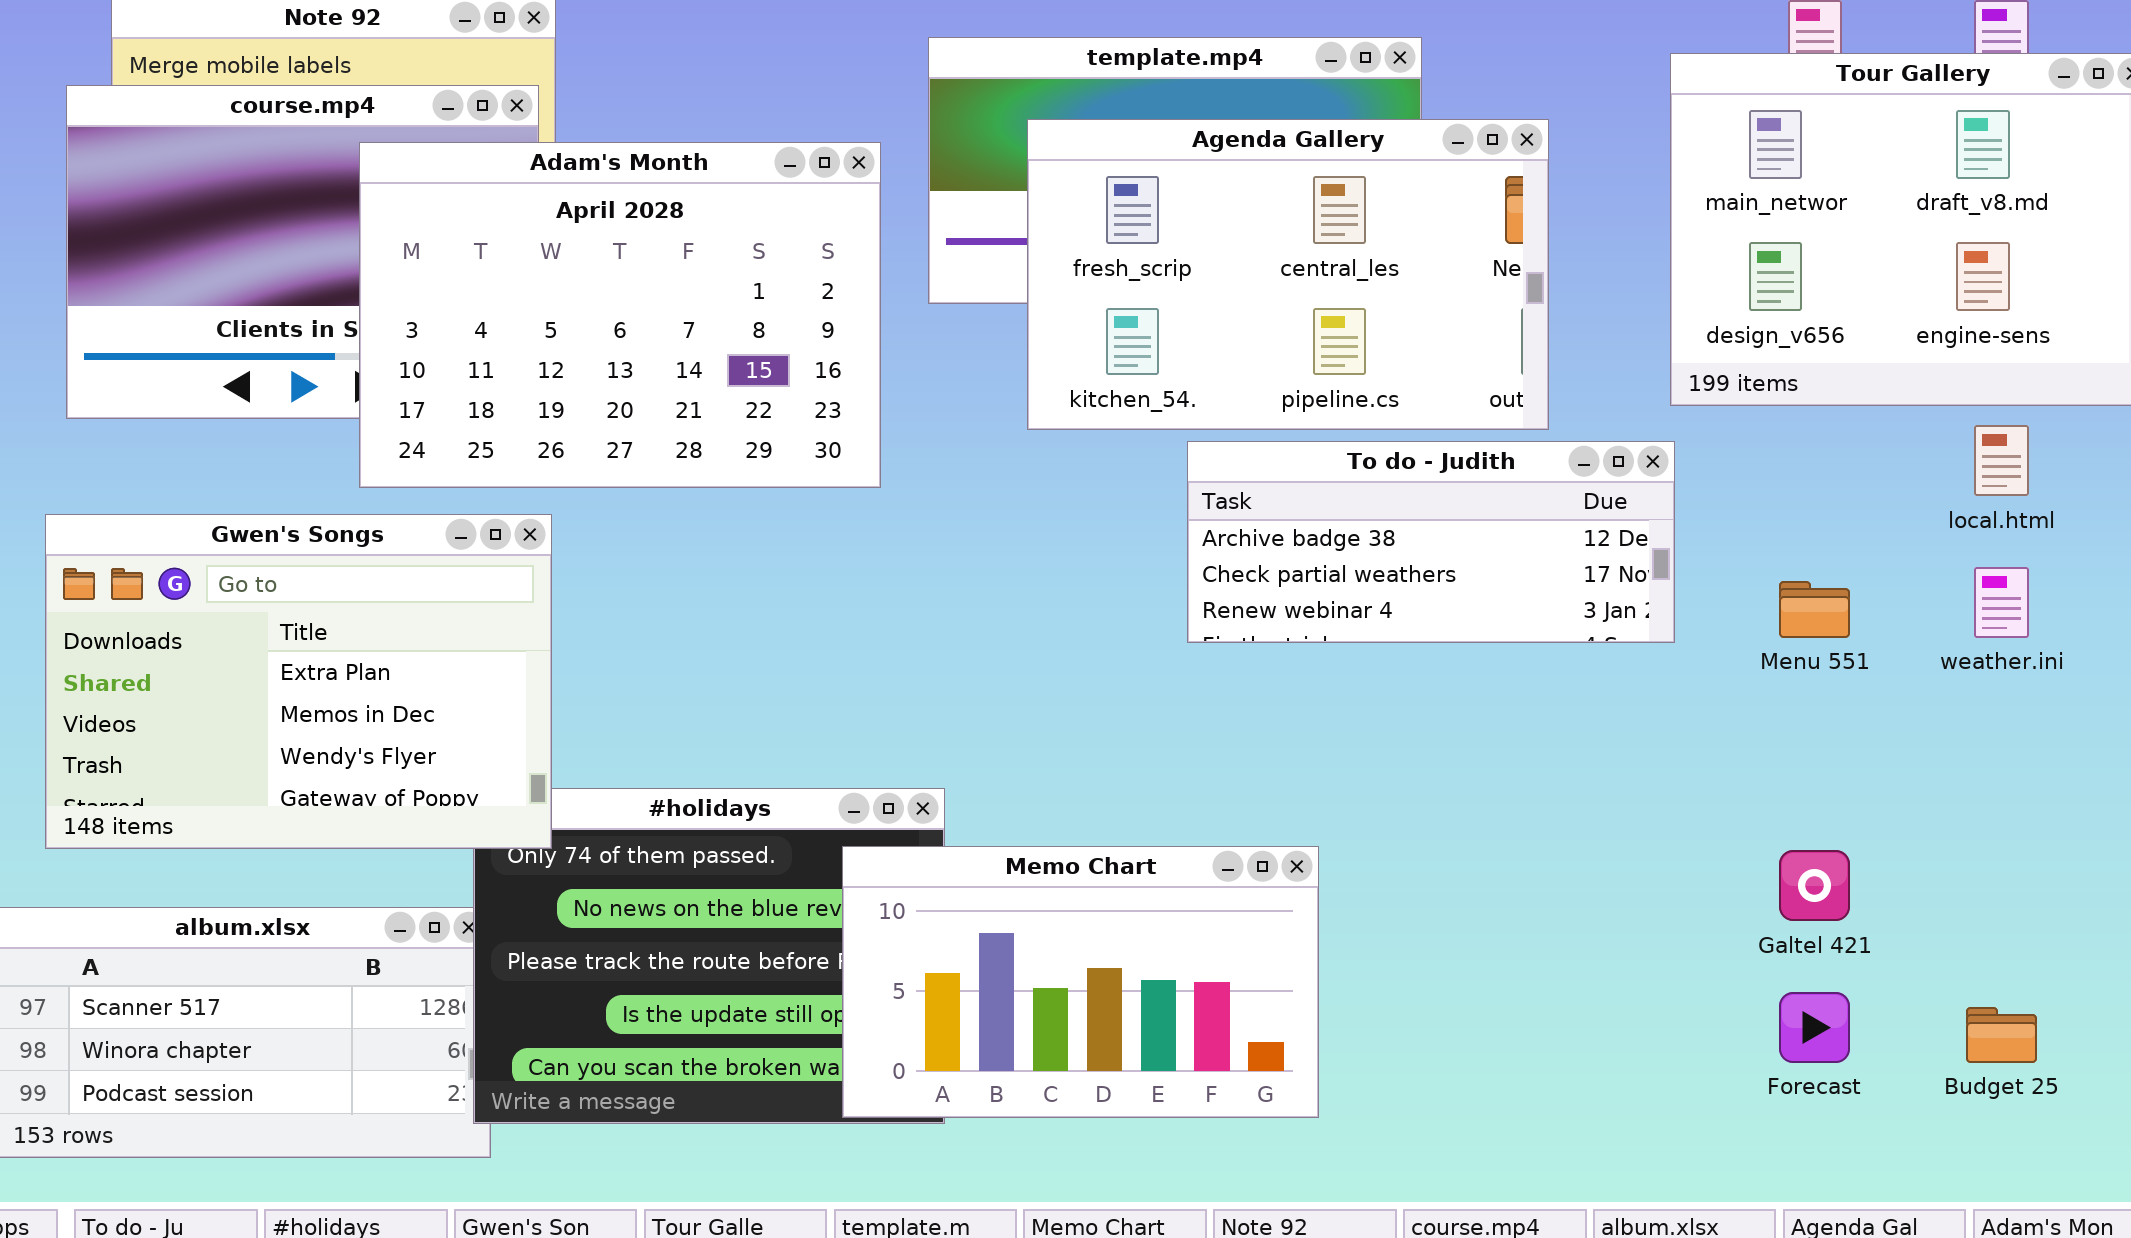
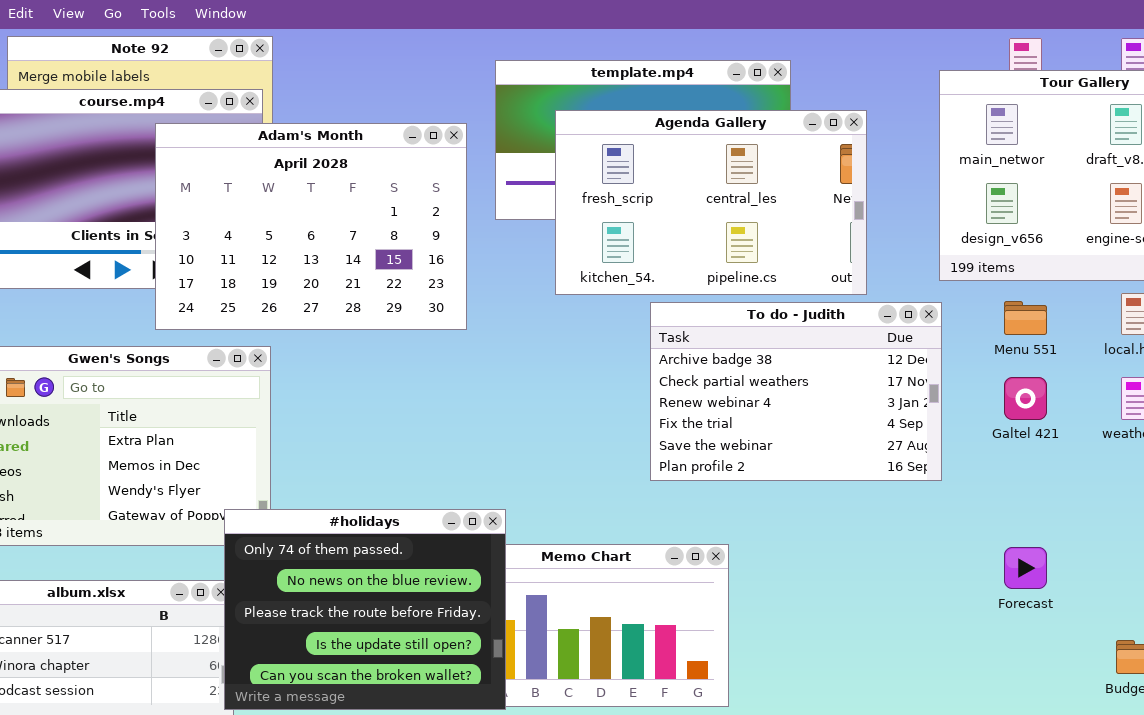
To do - Judith: [1187,441,1675,643] -> [650,302,942,481], resized
Menu 551: [1779,581,1850,638] -> [1004,301,1047,335], moved
#holidays: [473,788,945,1124] -> [224,509,506,710], raised
Galtel 421: [1779,850,1850,921] -> [1004,377,1047,420], moved
Forecast: [1779,992,1850,1063] -> [1004,547,1047,589], moved

